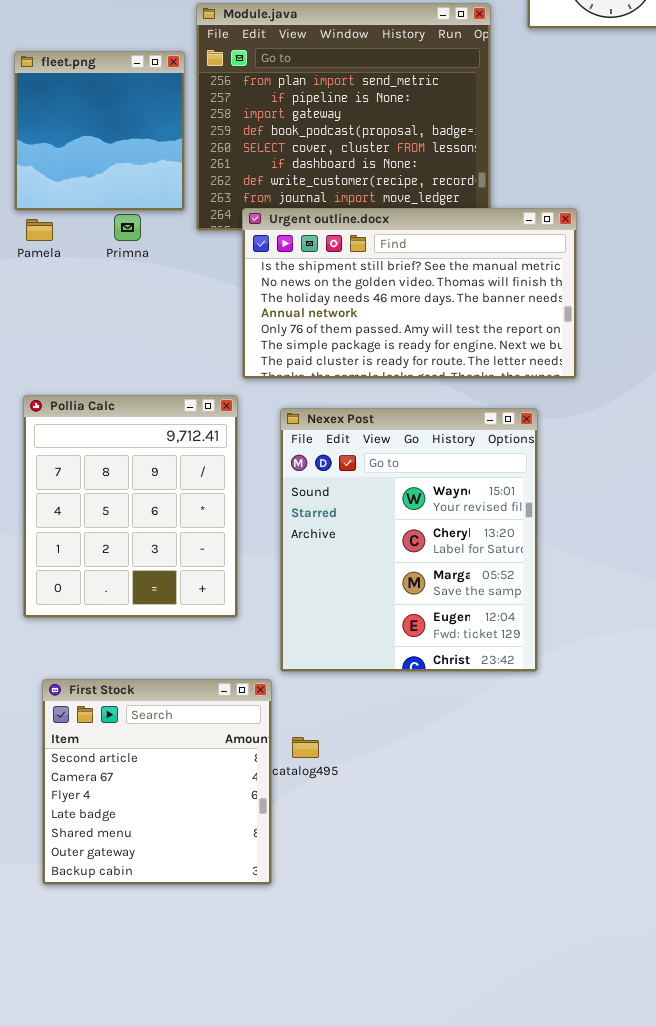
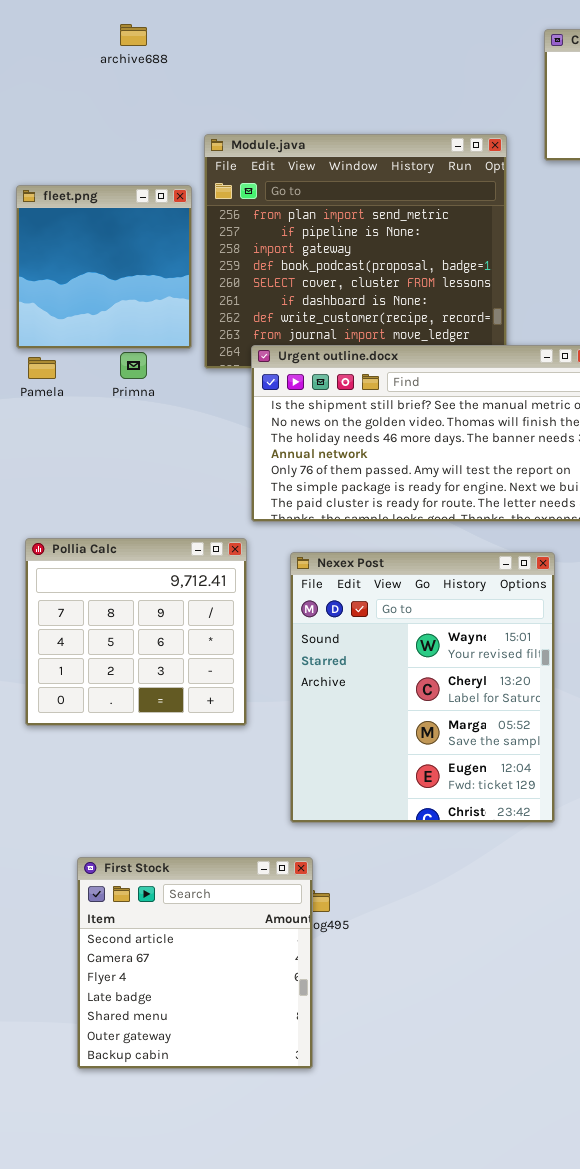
Pollia Calc: [23,395,238,618] -> [25,538,247,726], resized
First Stock: [42,679,272,885] -> [77,857,313,1069], moved

